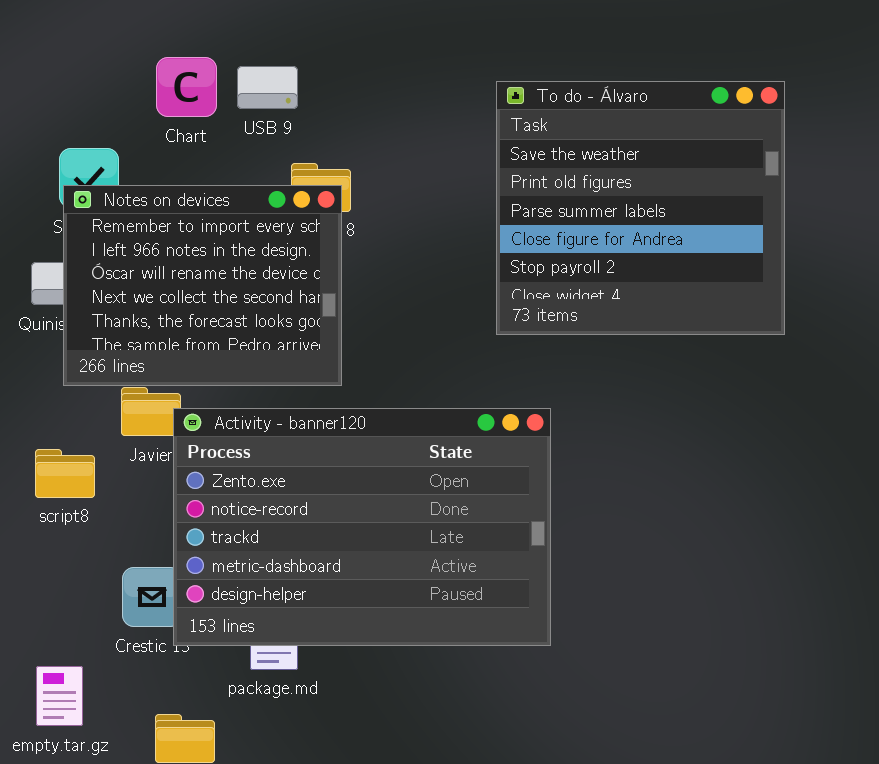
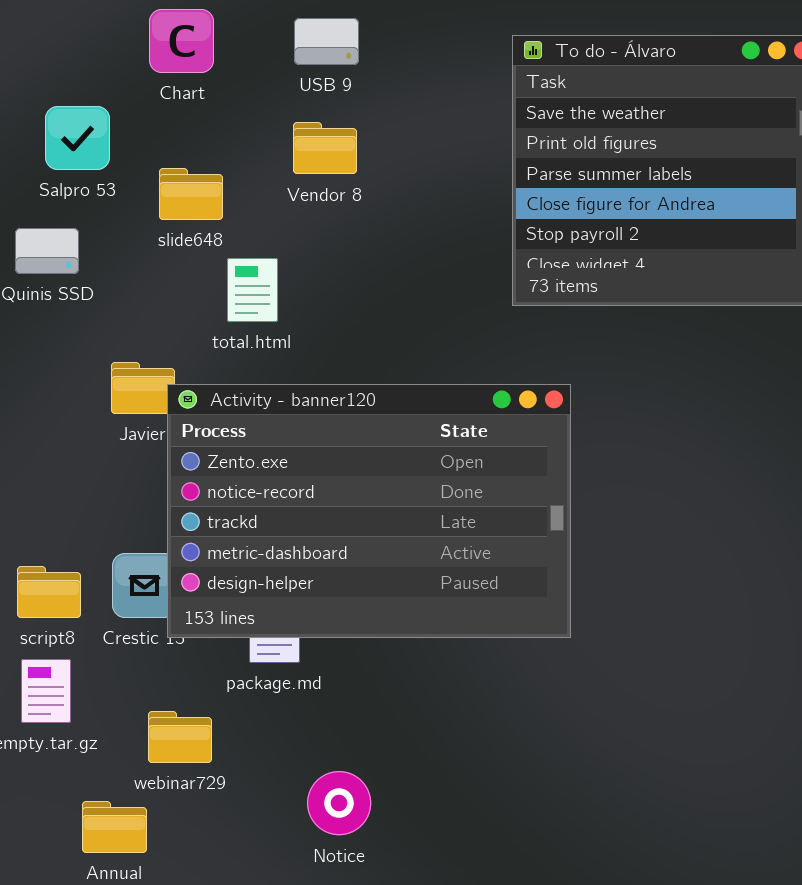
USB 9: [237,66,298,109] -> [294,18,359,65], moved
Notes on devices: [63,185,342,386] -> none, closed
script8: [35,449,95,498] -> [17,566,81,618], moved

